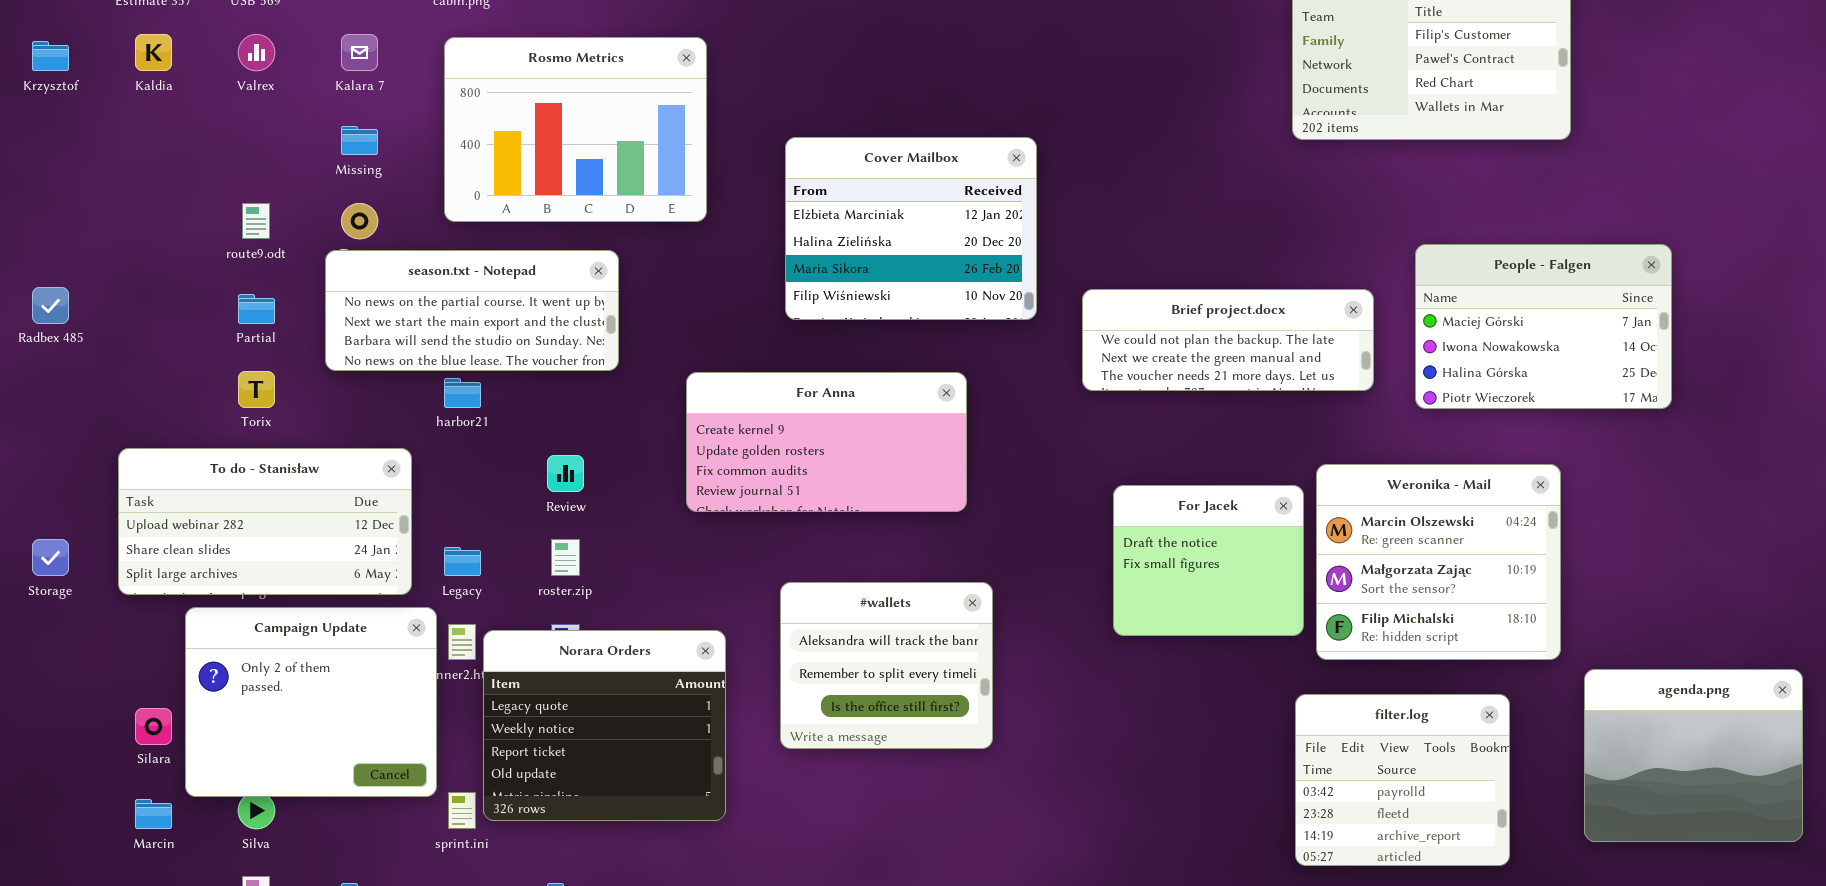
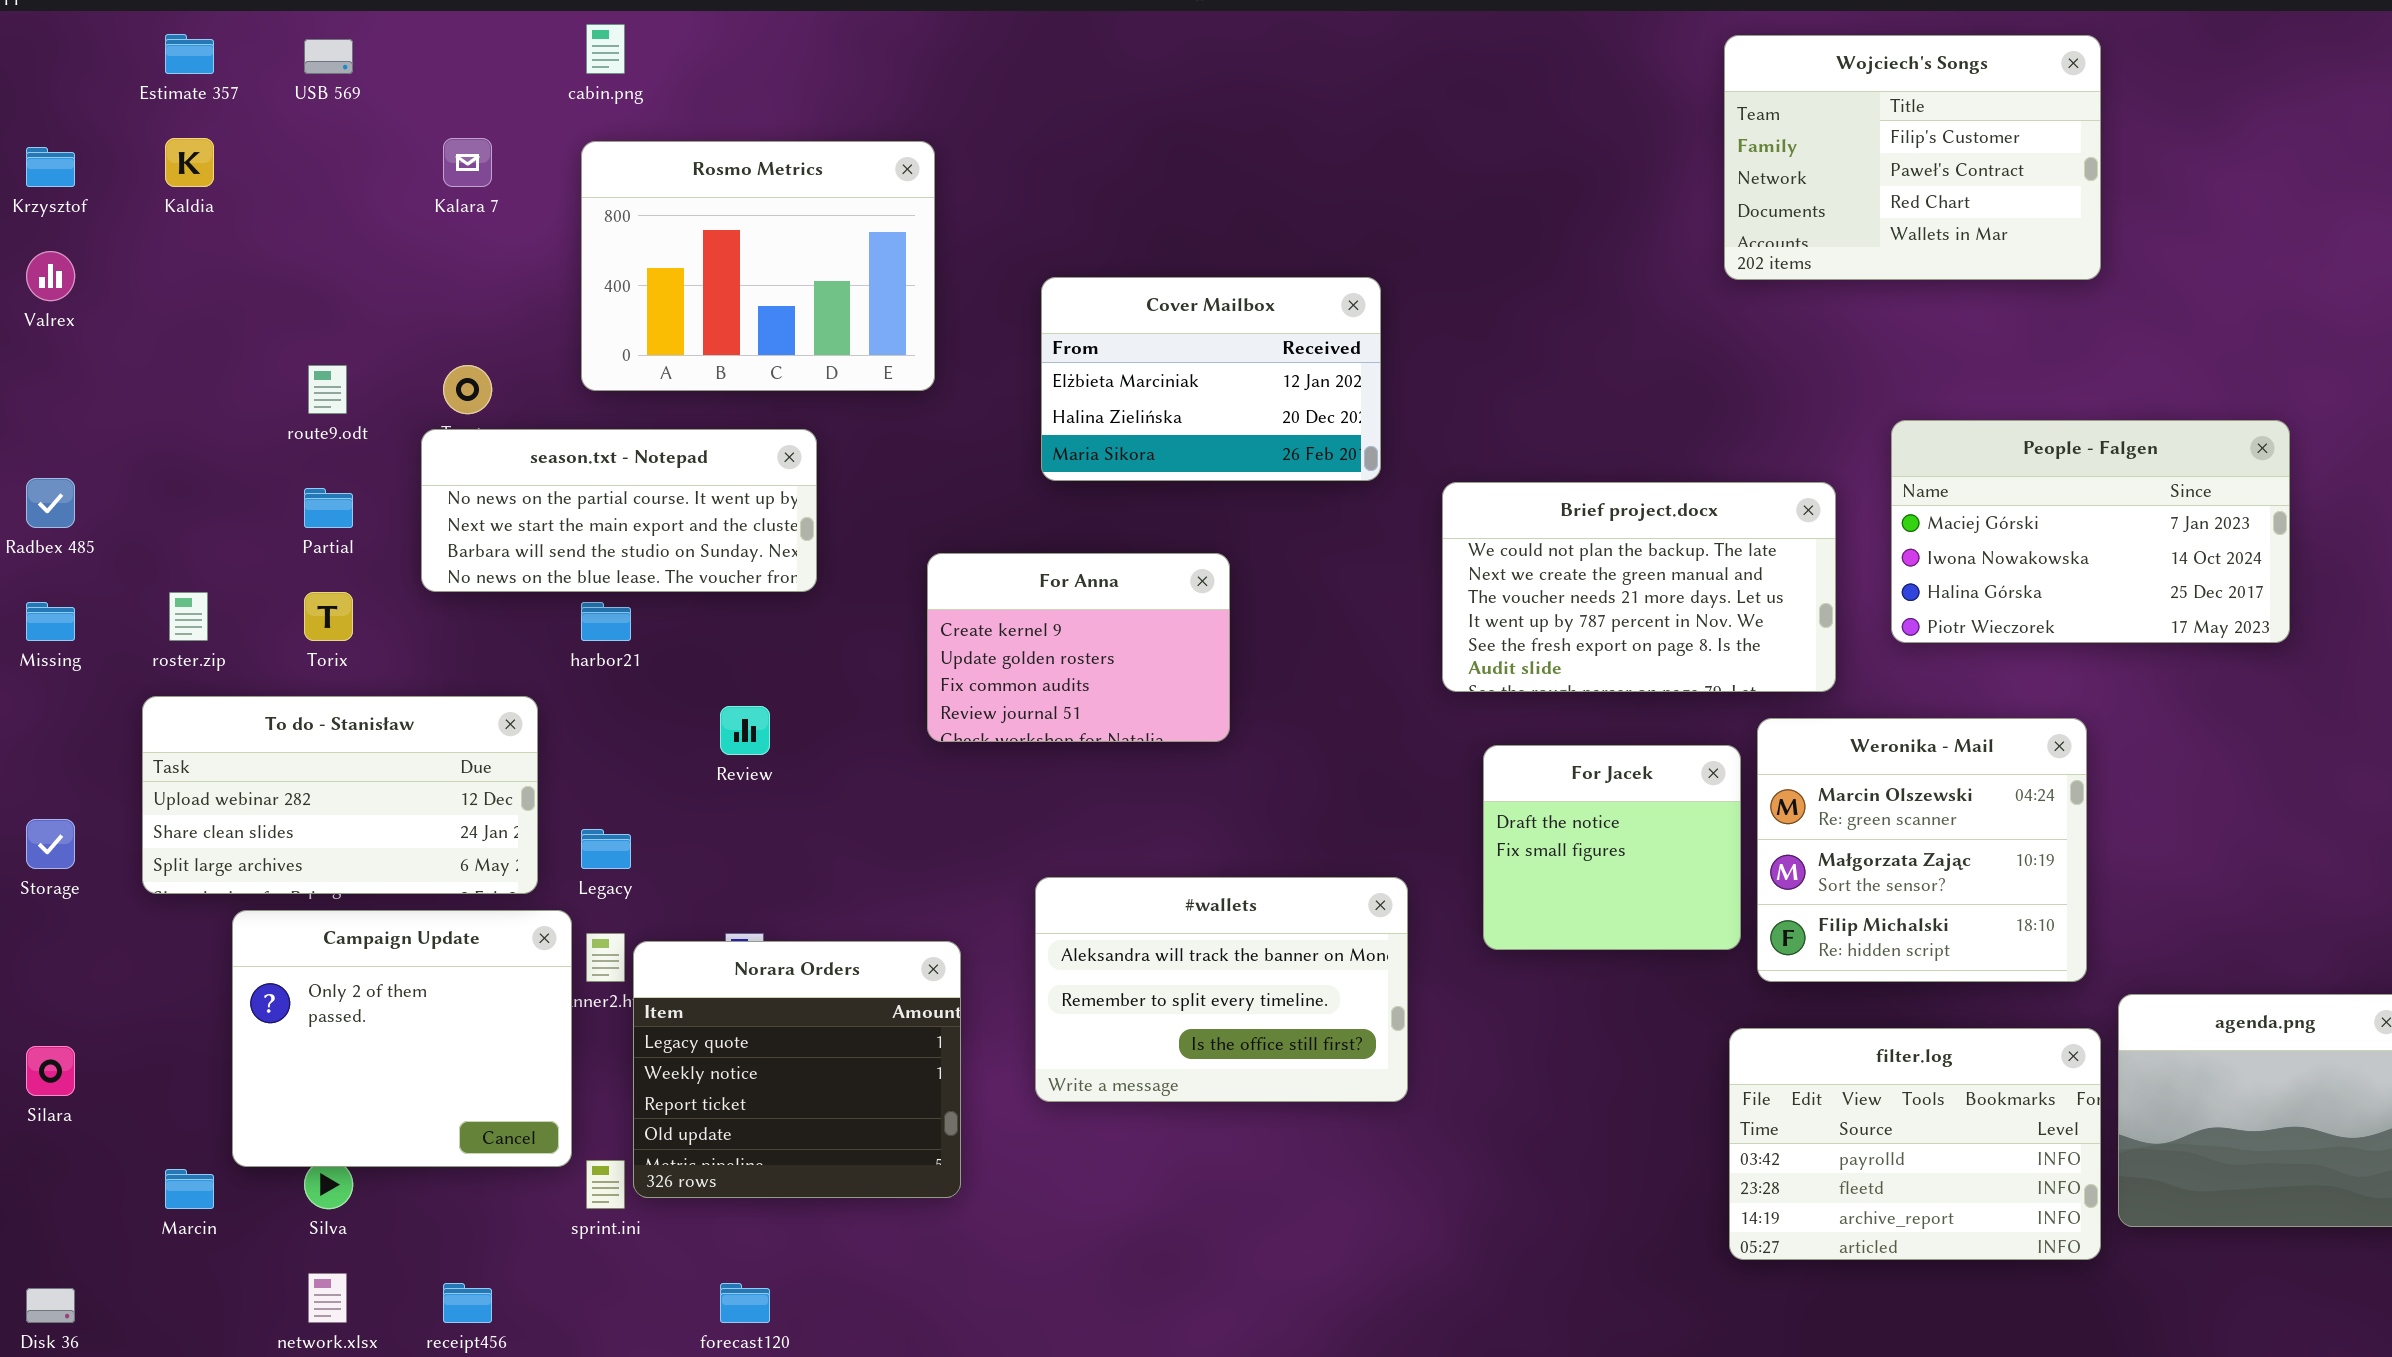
Valrex: [238,34,275,71] -> [26,251,75,301], moved
Missing: [341,126,378,155] -> [26,602,75,641], moved
Cover Mailbox: [785,137,1037,320] -> [1041,277,1381,481], resized
People - Falgen: [1415,244,1672,409] -> [1891,420,2290,643], resized
Brief project.docx: [1082,289,1374,391] -> [1442,482,1836,692], resized
For Anna: [686,372,967,512] -> [927,553,1230,742], moved, resized
roster.zip: [551,539,580,576] -> [169,592,208,641], moved
#wallets: [780,582,993,749] -> [1035,877,1408,1102], resized
filter.log: [1295,694,1510,866] -> [1729,1028,2101,1260], resized
Silara: [135,708,172,745] -> [26,1046,75,1096], moved

